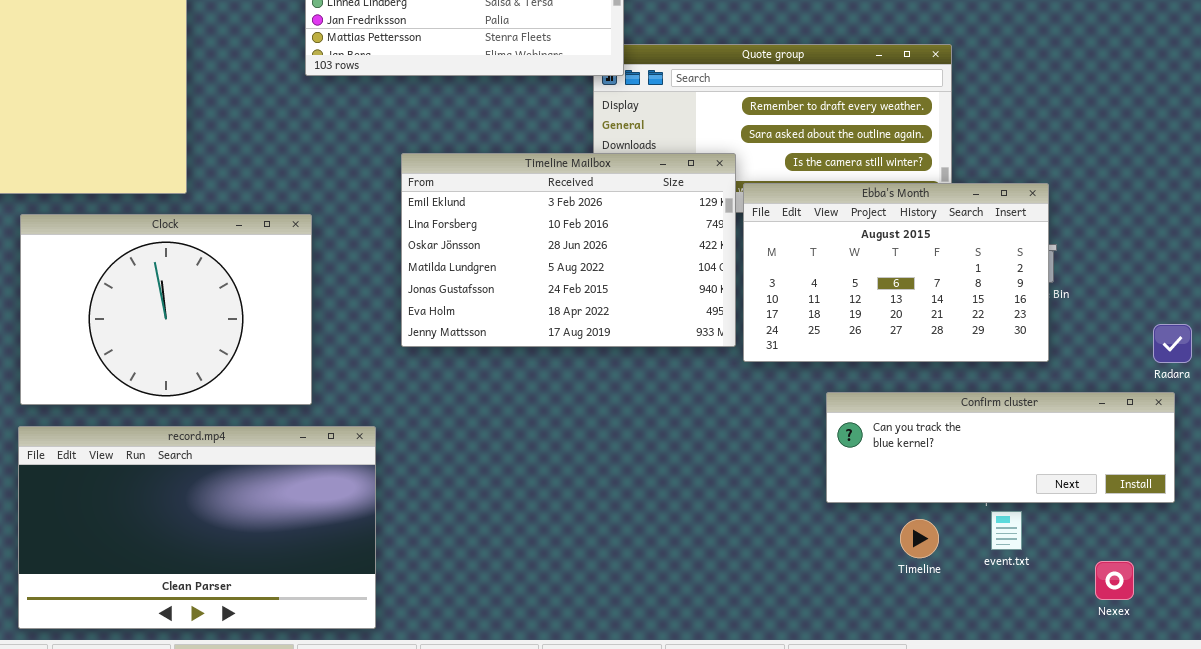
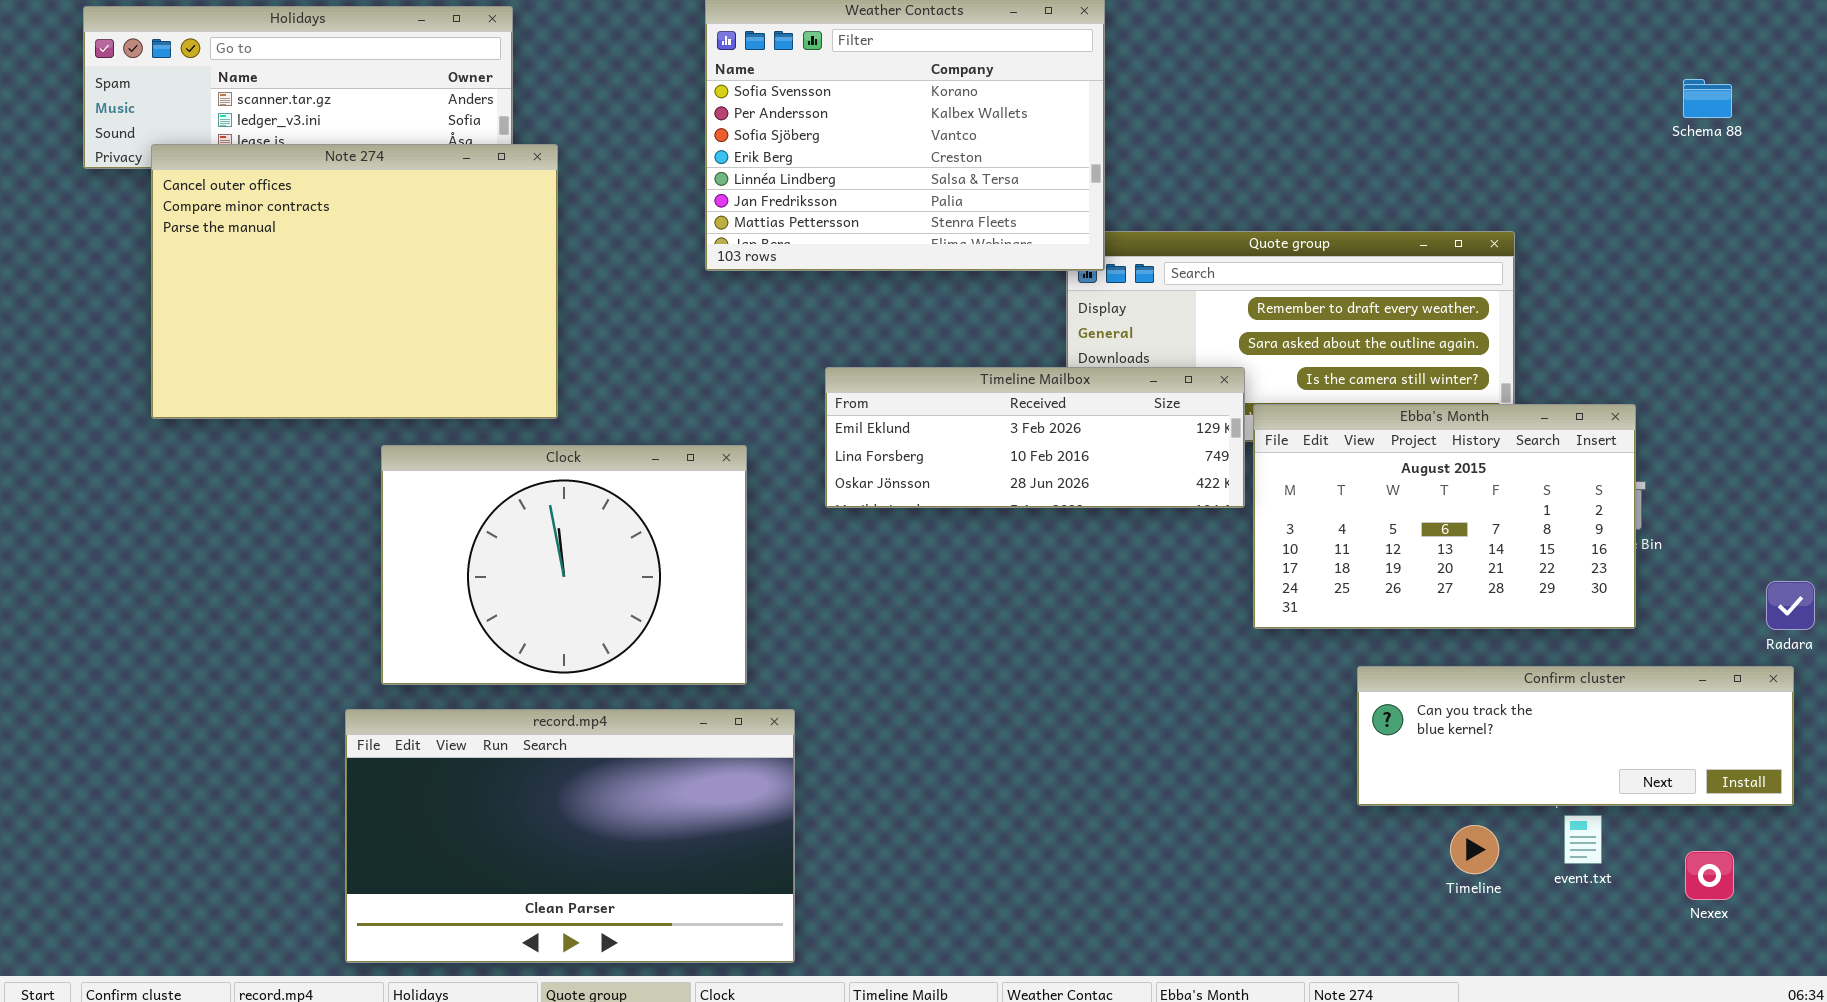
Timeline Mailbox: [401,153,736,347] -> [825,367,1245,508], resized
Clock: [20,214,312,405] -> [381,445,747,685], moved
Nexex: [1095,561,1134,600] -> [1685,851,1734,900], moved

